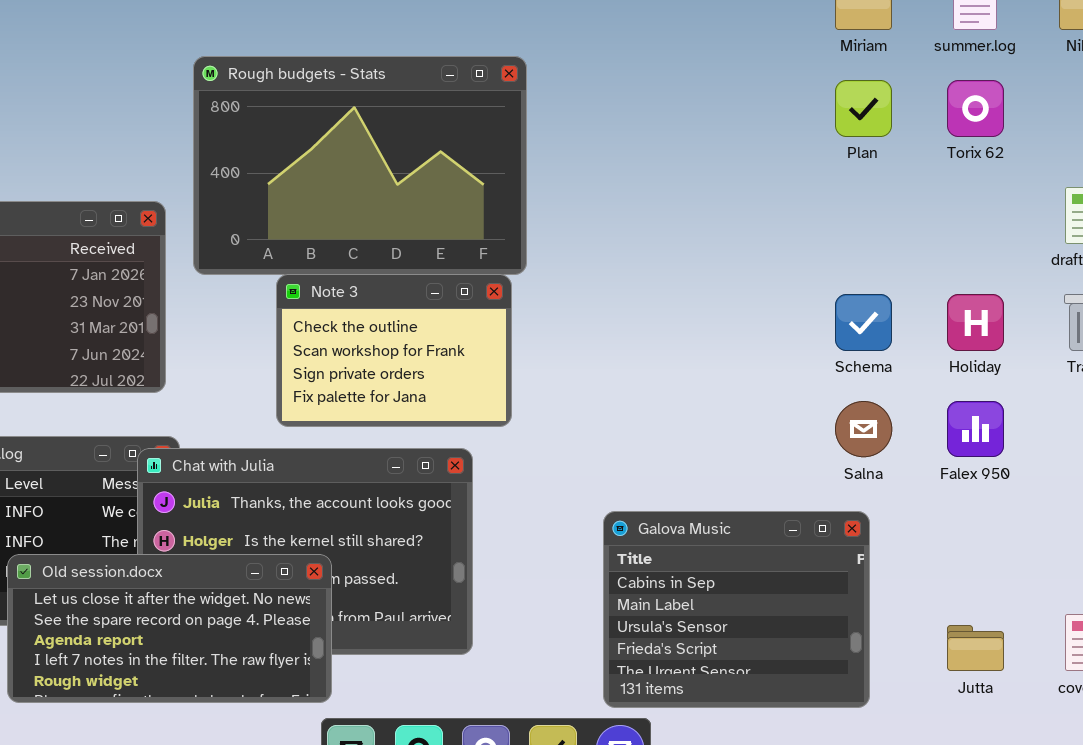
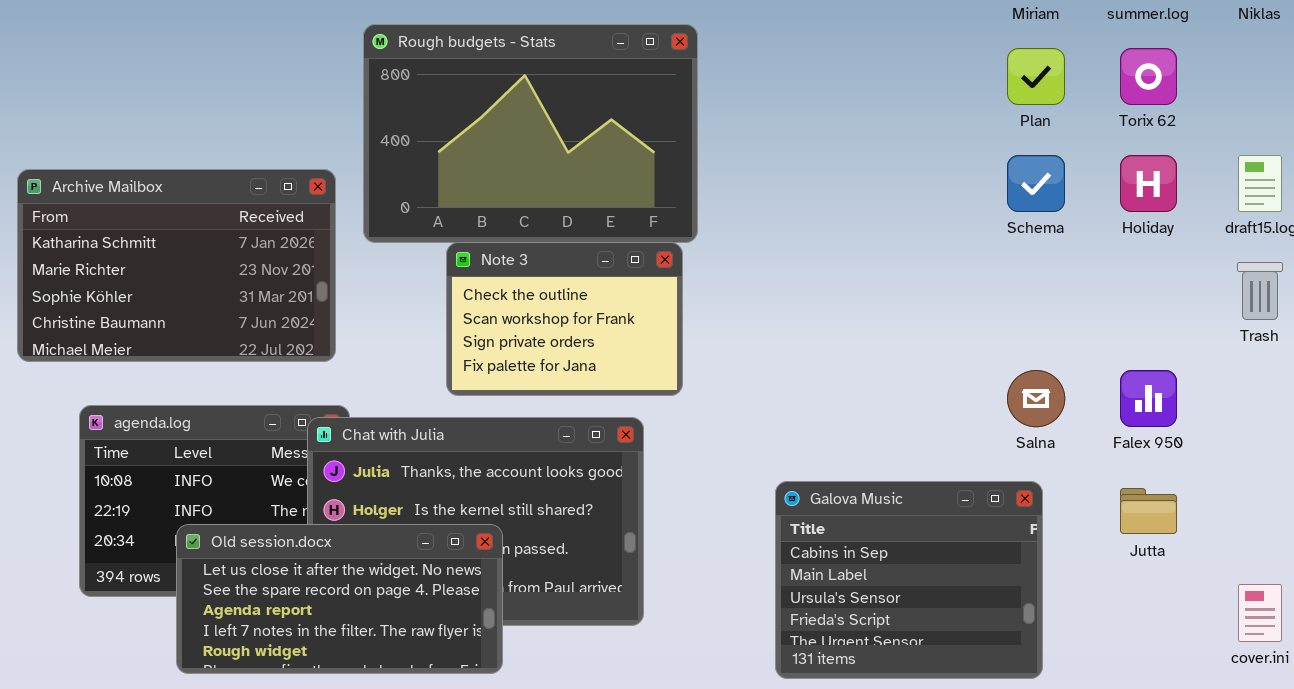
Schema: [835,294,892,351] -> [1007,155,1065,212], moved
Holiday: [947,294,1004,351] -> [1120,155,1177,212], moved
Jutta: [947,625,1004,671] -> [1120,488,1177,534], moved

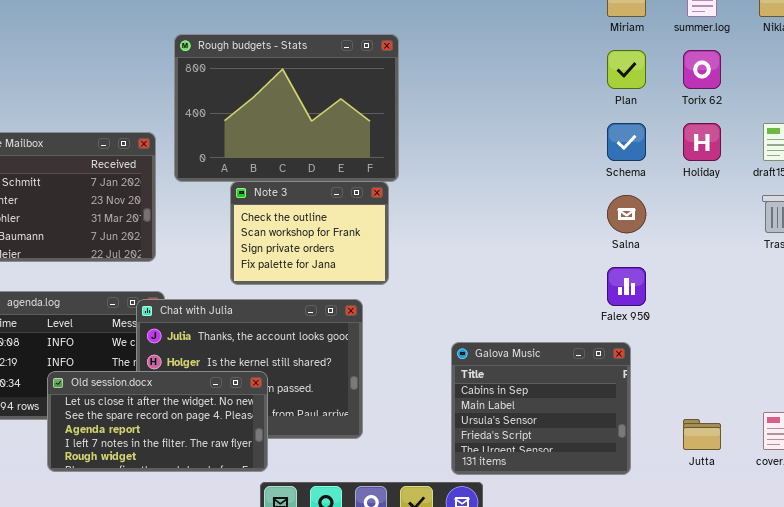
Salna: [1007,370,1065,427] -> [607,195,646,233], moved
Falex 950: [1120,370,1177,427] -> [607,267,646,306], moved
Jutta: [1120,488,1177,534] -> [683,419,721,450], moved

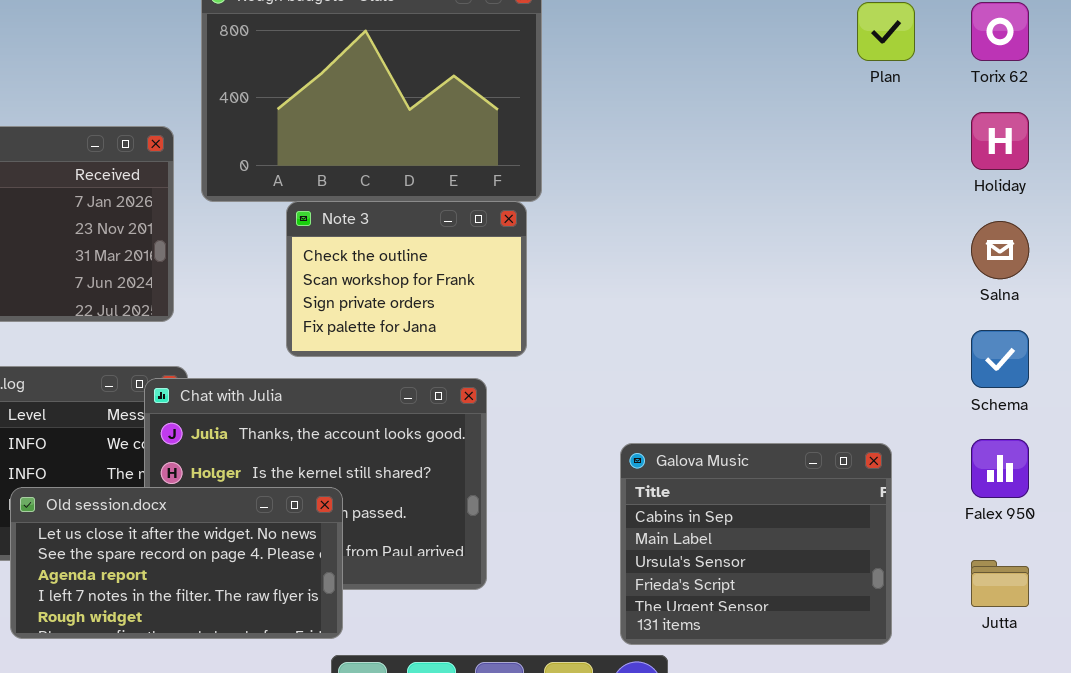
Schema: [607,123,646,161] -> [971,330,1029,388], moved
Salna: [607,195,646,233] -> [971,221,1029,279], moved
Falex 950: [607,267,646,306] -> [971,439,1029,498], moved

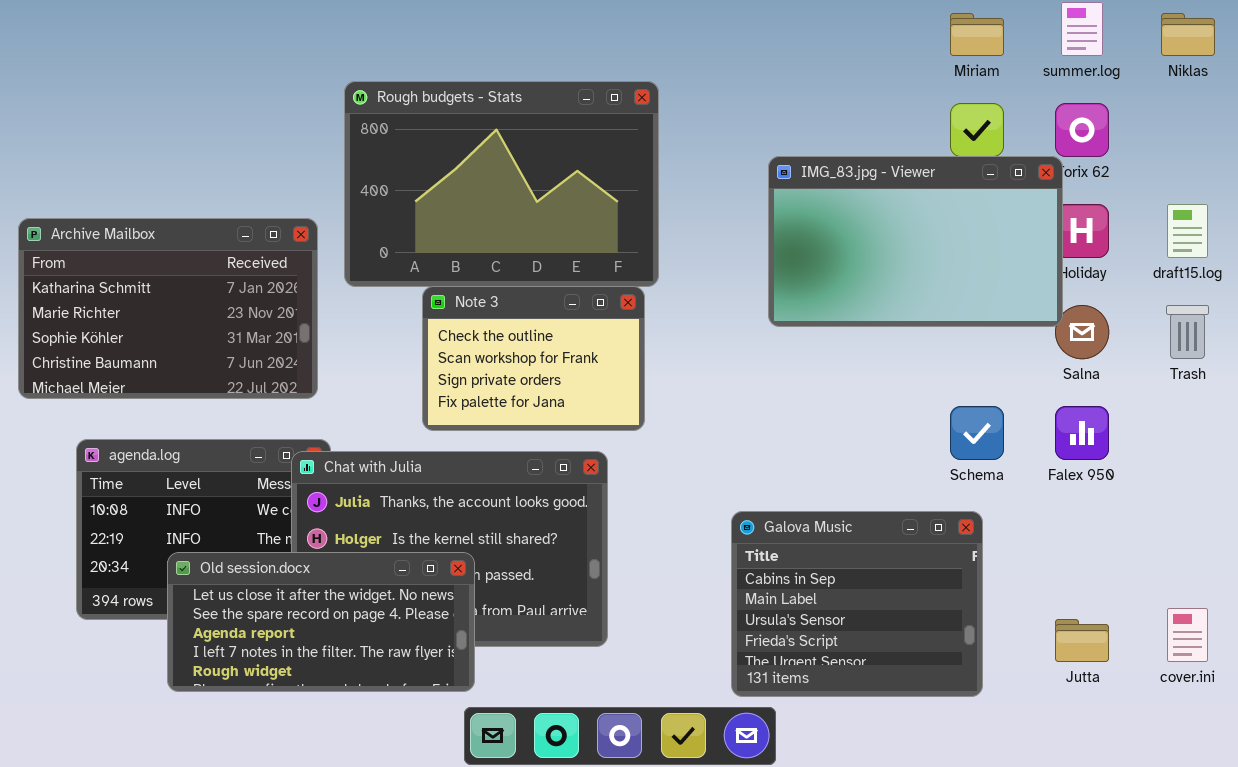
IMG_83.jpg - Viewer: none -> [768,156,1063,327], opened
Schema: [971,330,1029,388] -> [950,406,1004,460], moved
Falex 950: [971,439,1029,498] -> [1055,406,1109,460], moved

